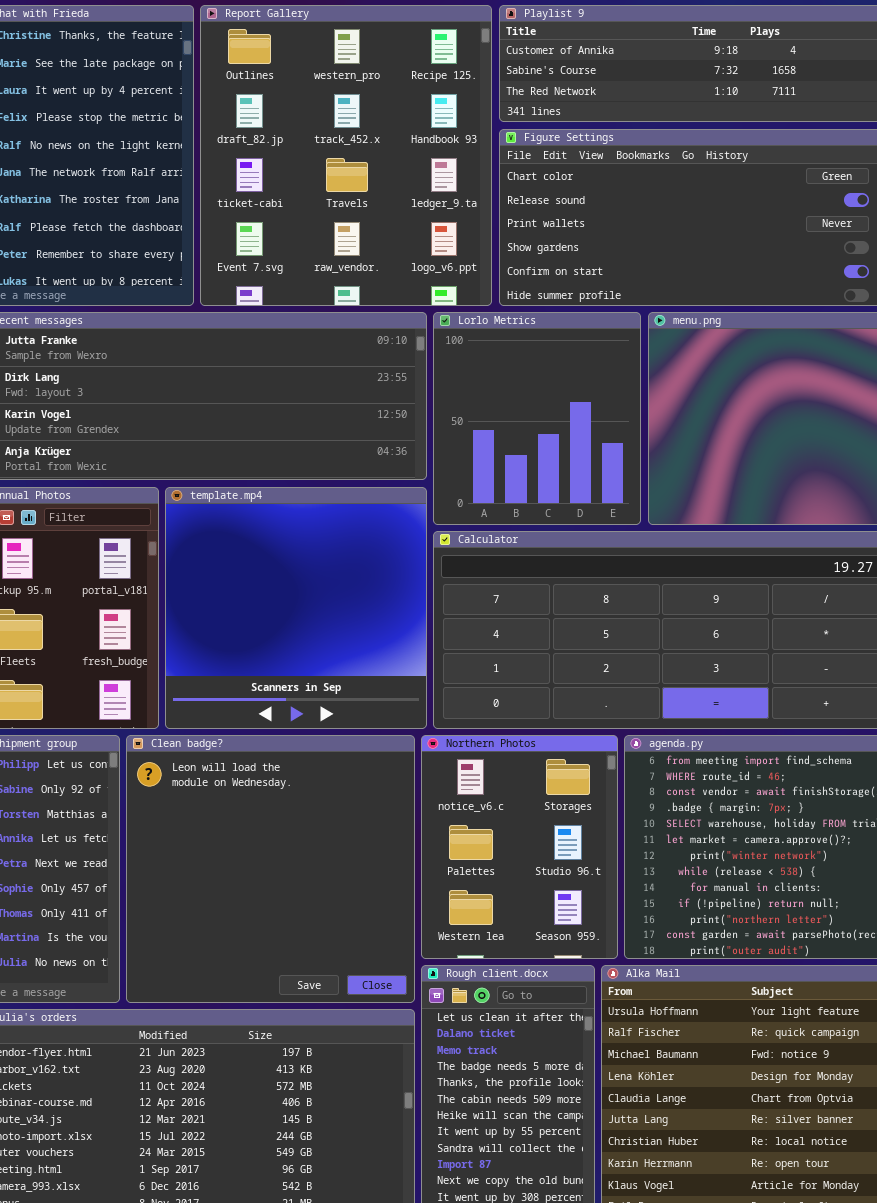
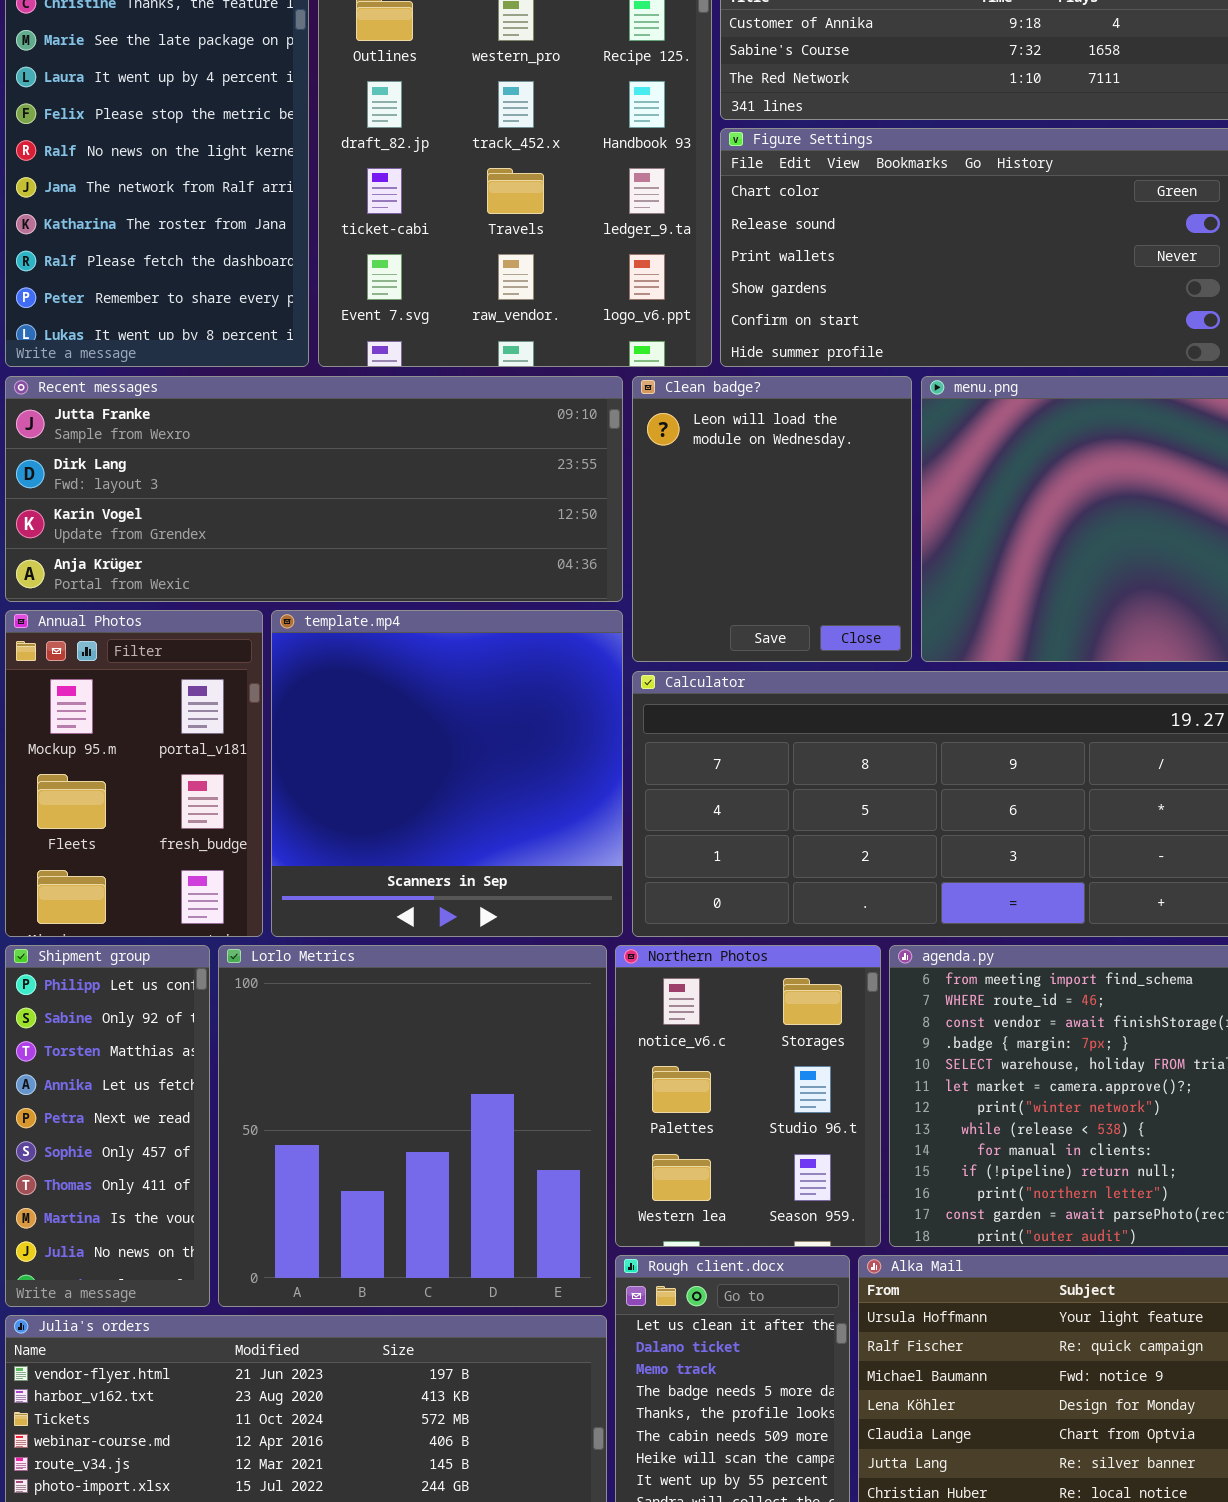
Lorlo Metrics: [433,312,641,525] -> [218,945,607,1307], moved, resized
Clean badge?: [126,735,415,1003] -> [632,376,912,662], moved, resized

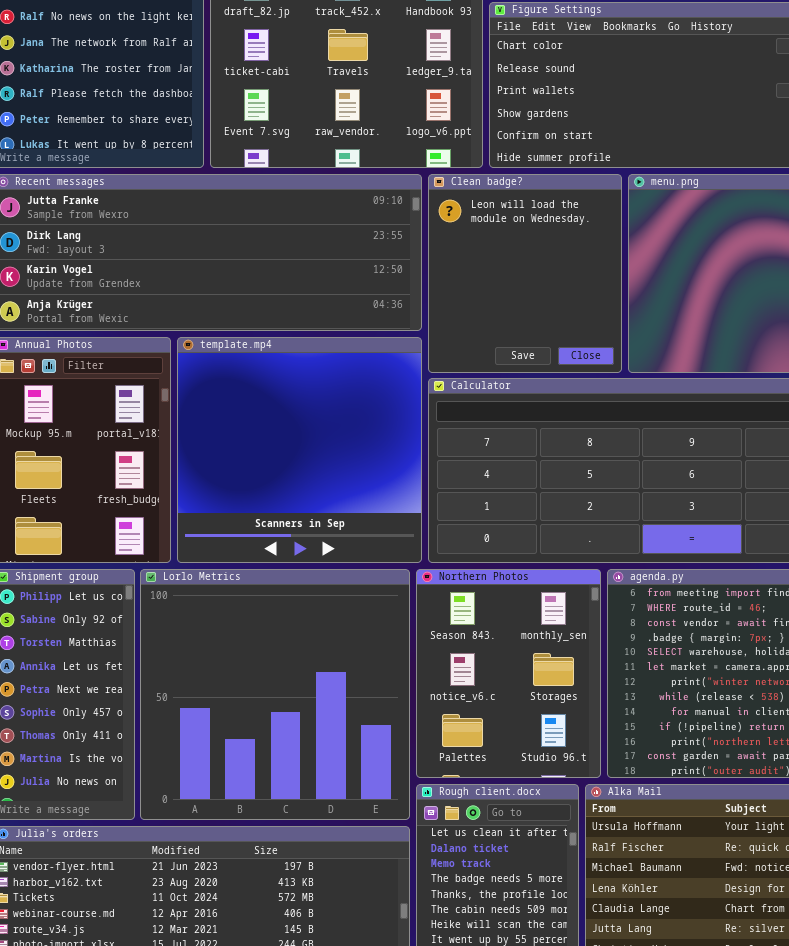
Northern Photos: [615,945,881,1247] -> [416,569,601,778], scrolled up 1 row

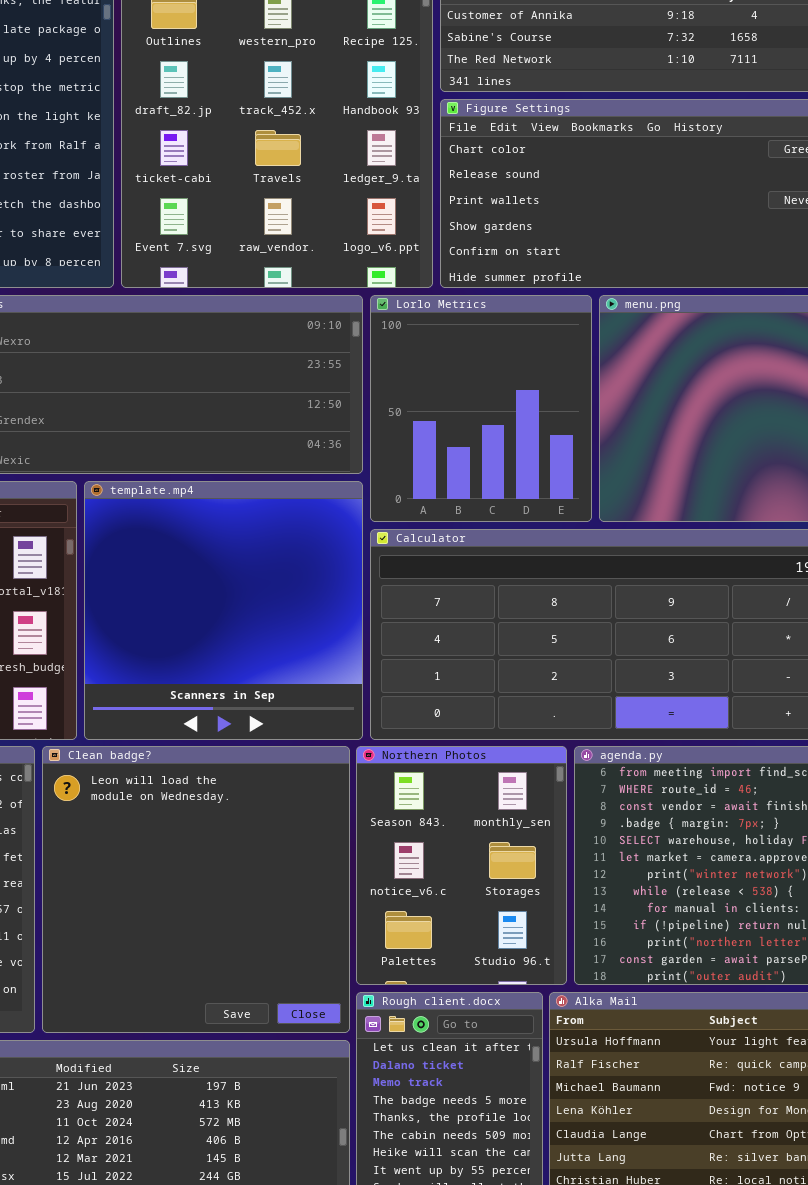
Clean badge?: [428,174,622,373] -> [42,746,350,1033], moved, resized
Lorlo Metrics: [140,569,410,820] -> [370,295,592,522], moved, resized

